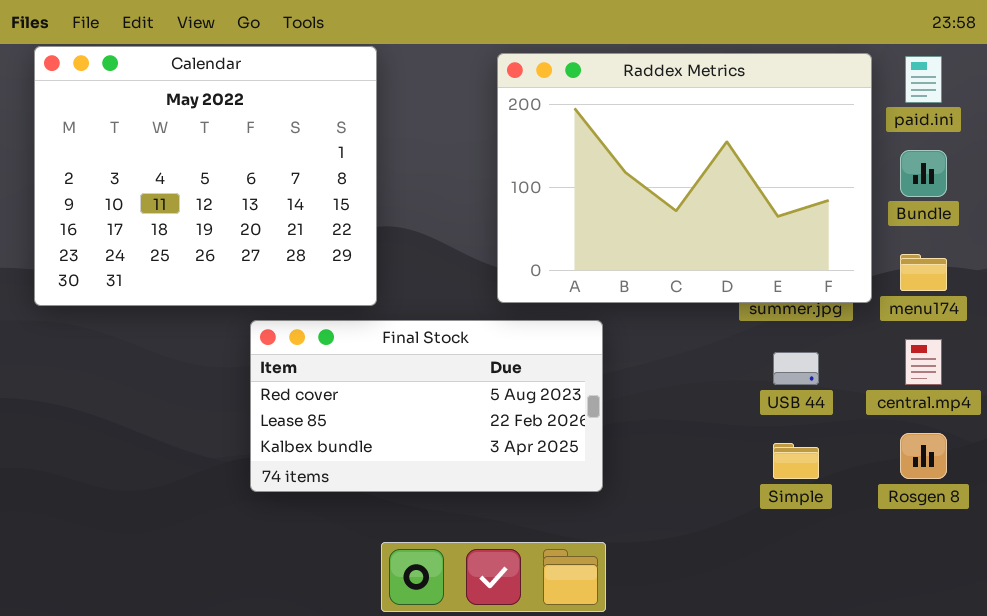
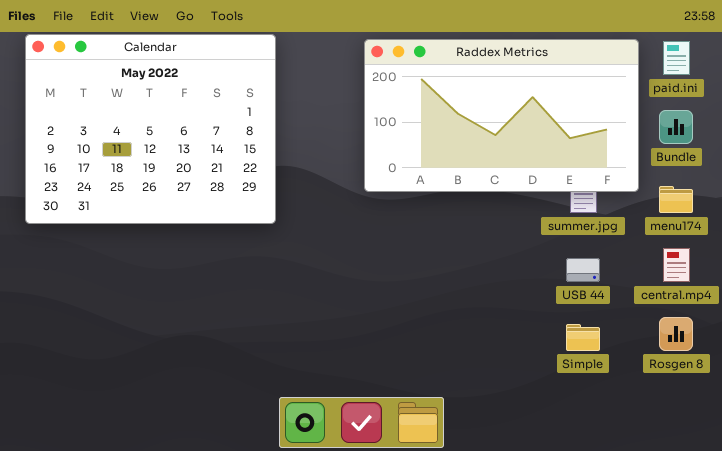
Raddex Metrics: [497,53,872,303] -> [364,39,639,192], resized
Final Stock: [250,320,603,492] -> none, closed

